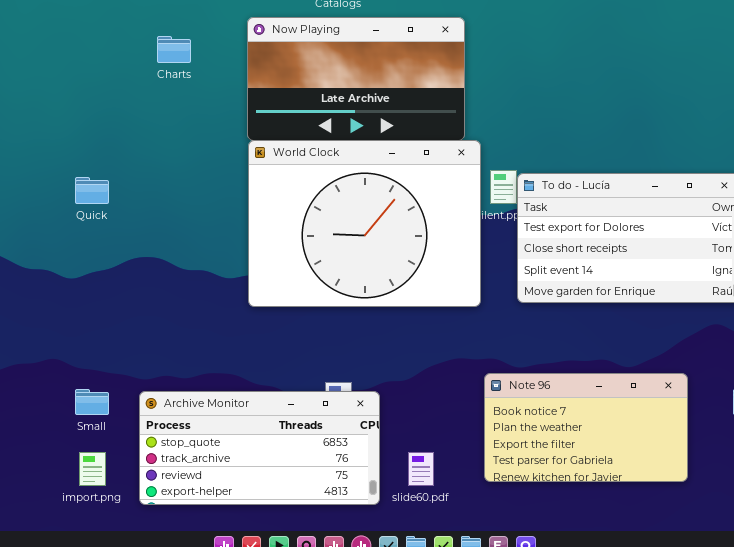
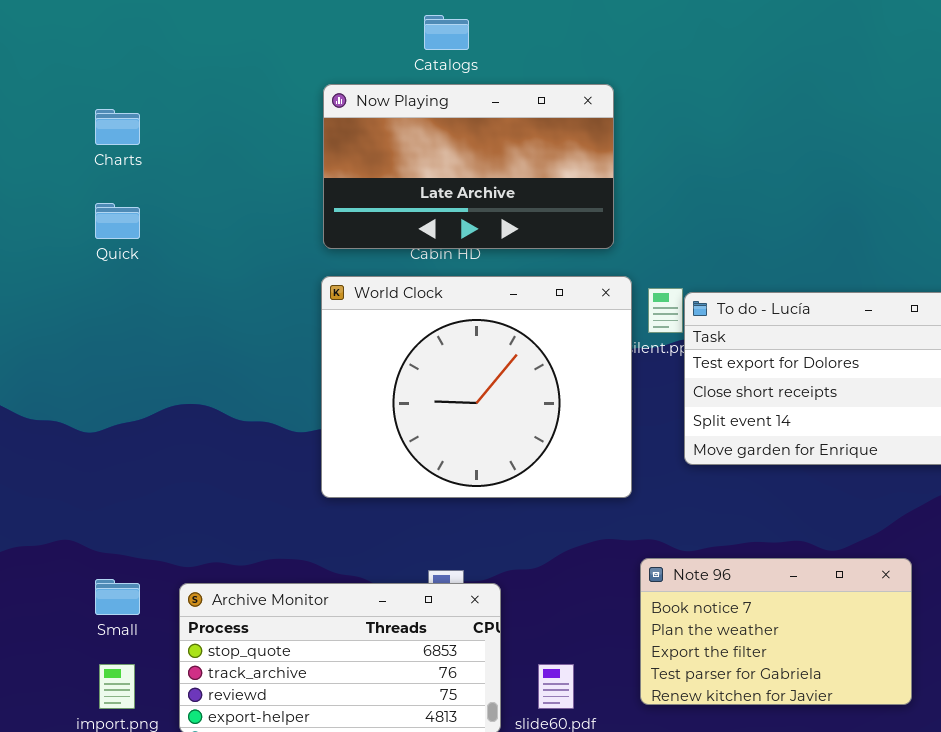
Charts: [157,36,191,63] -> [95,109,140,145], moved
World Clock: [248,140,481,307] -> [321,276,632,498], moved
Quick: [75,177,109,204] -> [95,203,140,239], moved

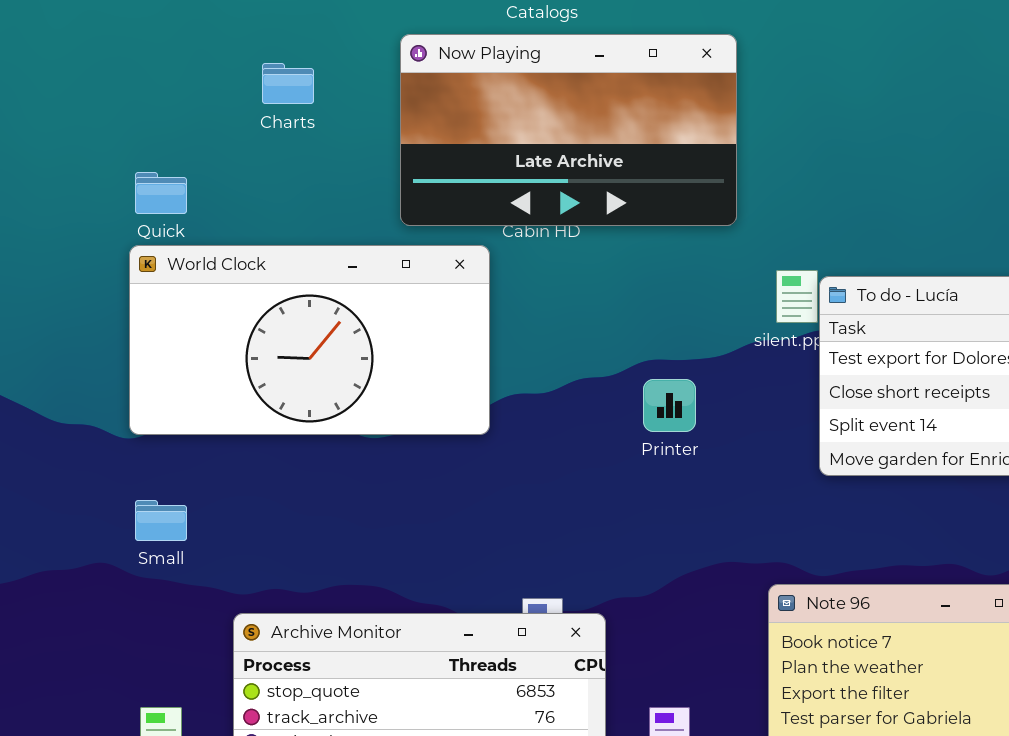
Charts: [95,109,140,145] -> [262,63,314,104], moved
World Clock: [321,276,632,498] -> [129,245,490,435], moved, resized
Small: [95,579,140,615] -> [135,500,187,541], moved

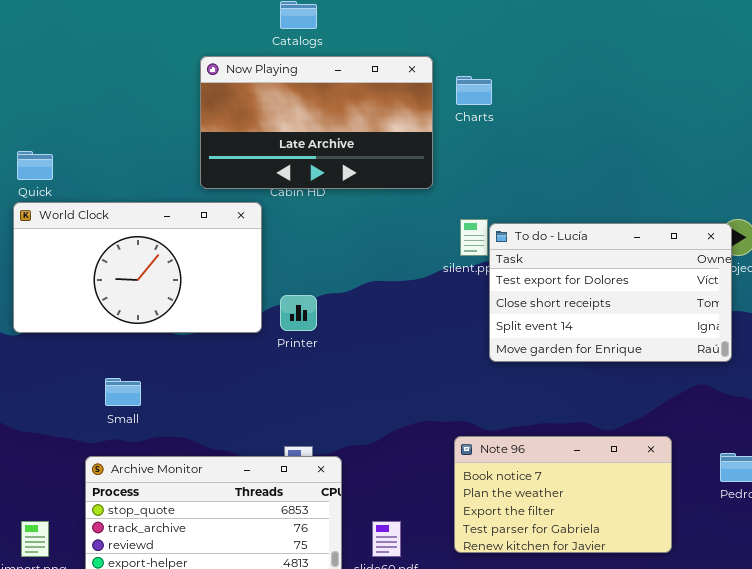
Charts: [262,63,314,104] -> [456,76,492,105], moved
Printer: [643,379,696,432] -> [280,295,317,331], moved
Small: [135,500,187,541] -> [105,378,141,406], moved

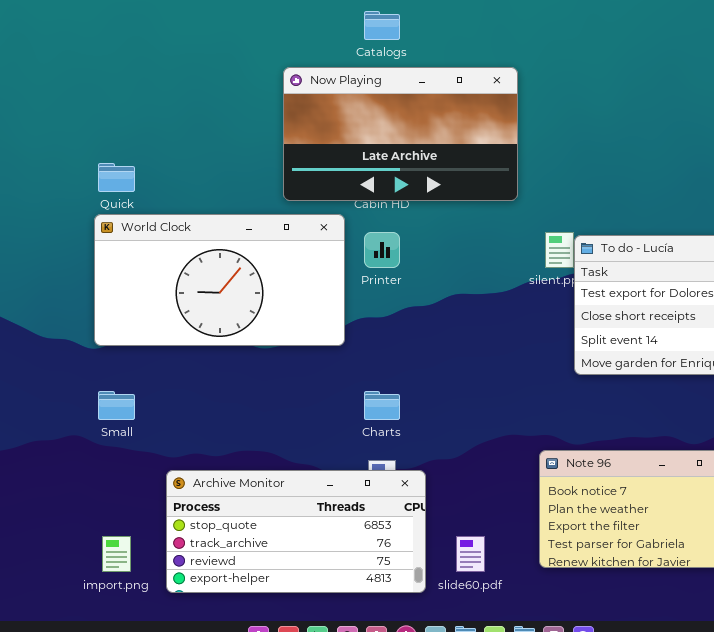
Charts: [456,76,492,105] -> [364,391,400,420], moved
Printer: [280,295,317,331] -> [364,232,400,268], moved
Small: [105,378,141,406] -> [98,391,135,420], moved

